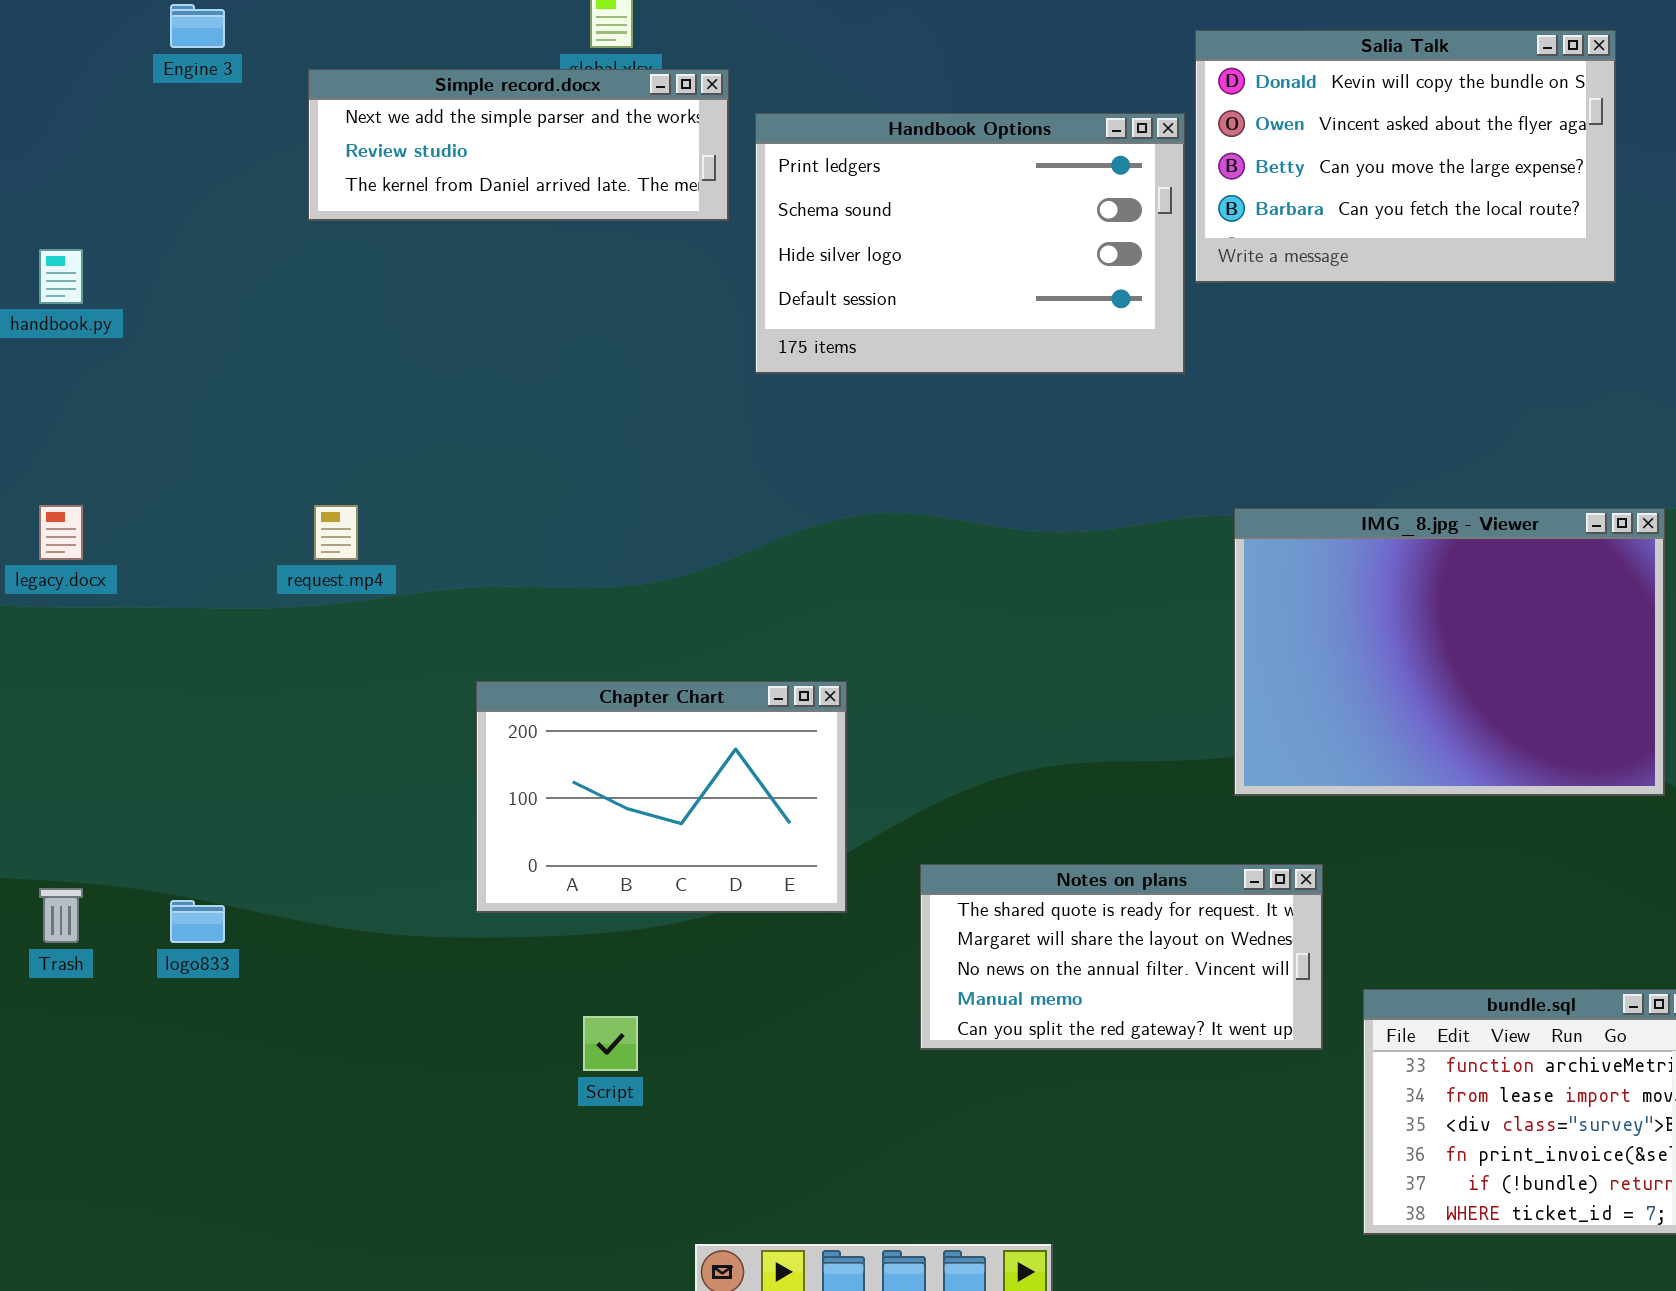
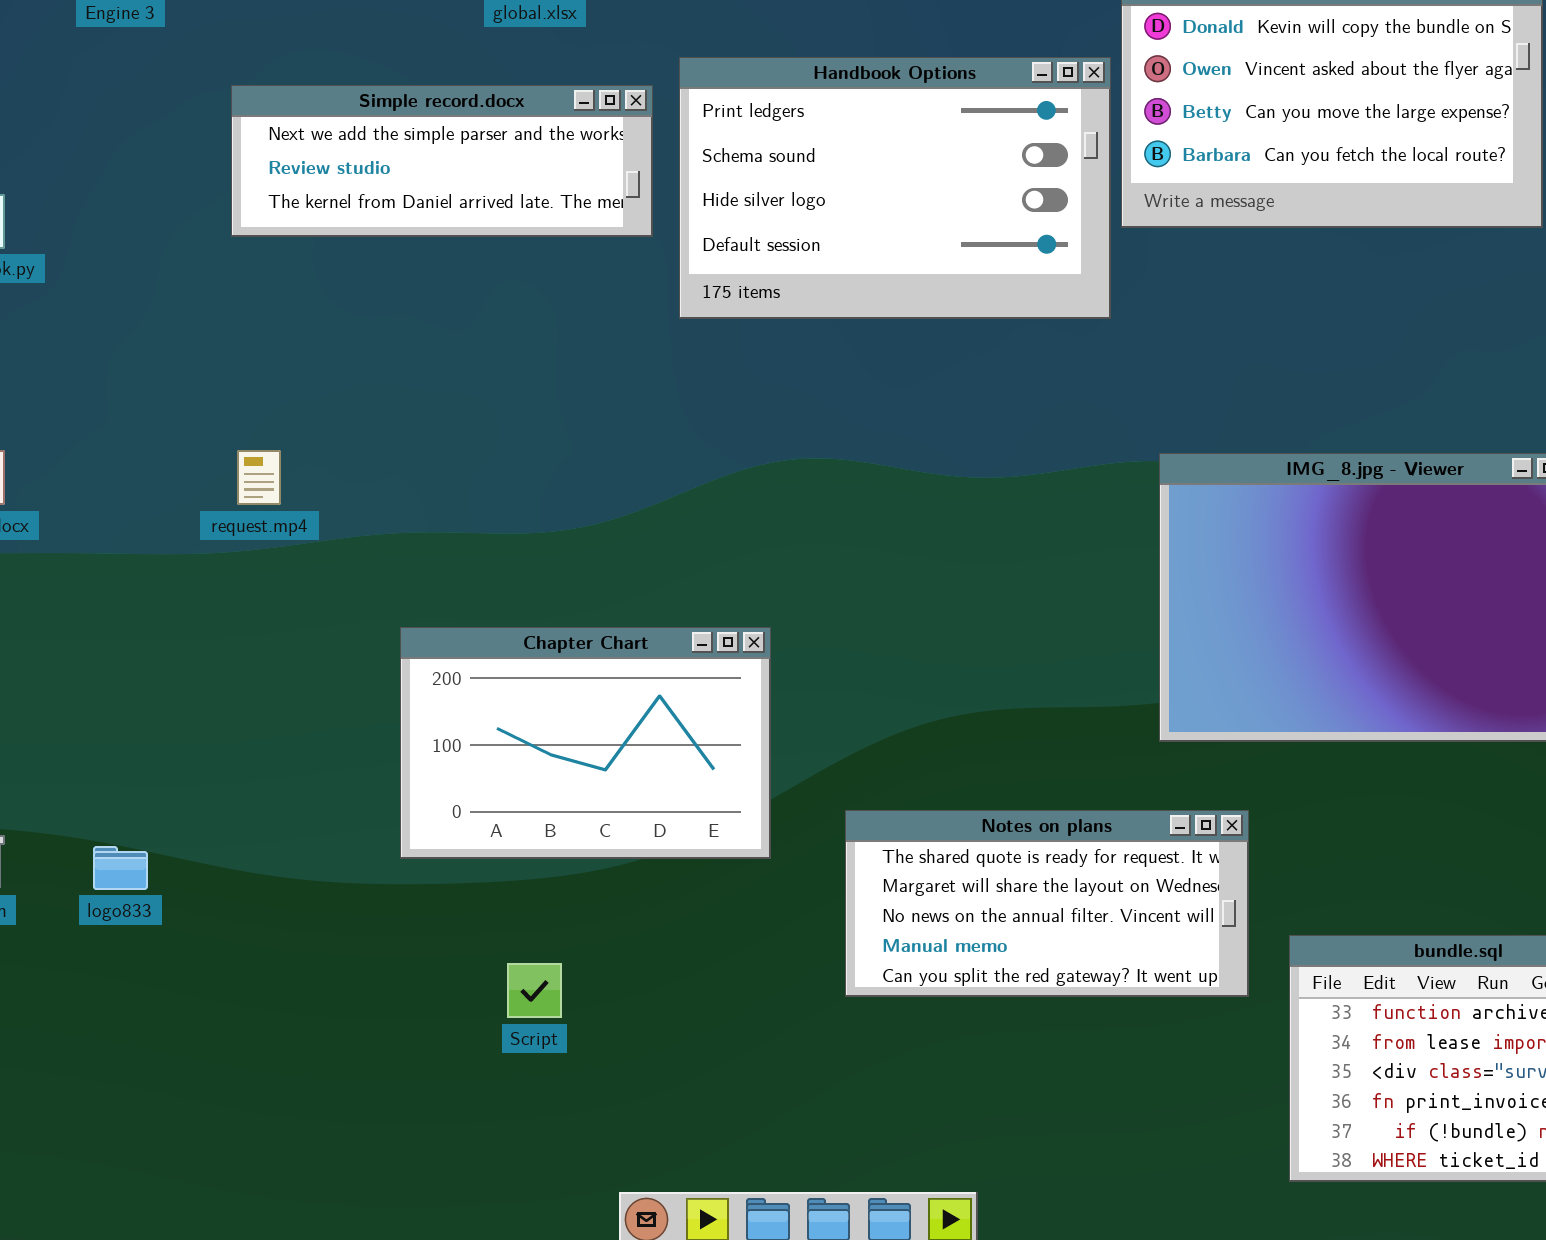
Simple record.docx: [308,69,729,221] -> [231,85,653,237], moved

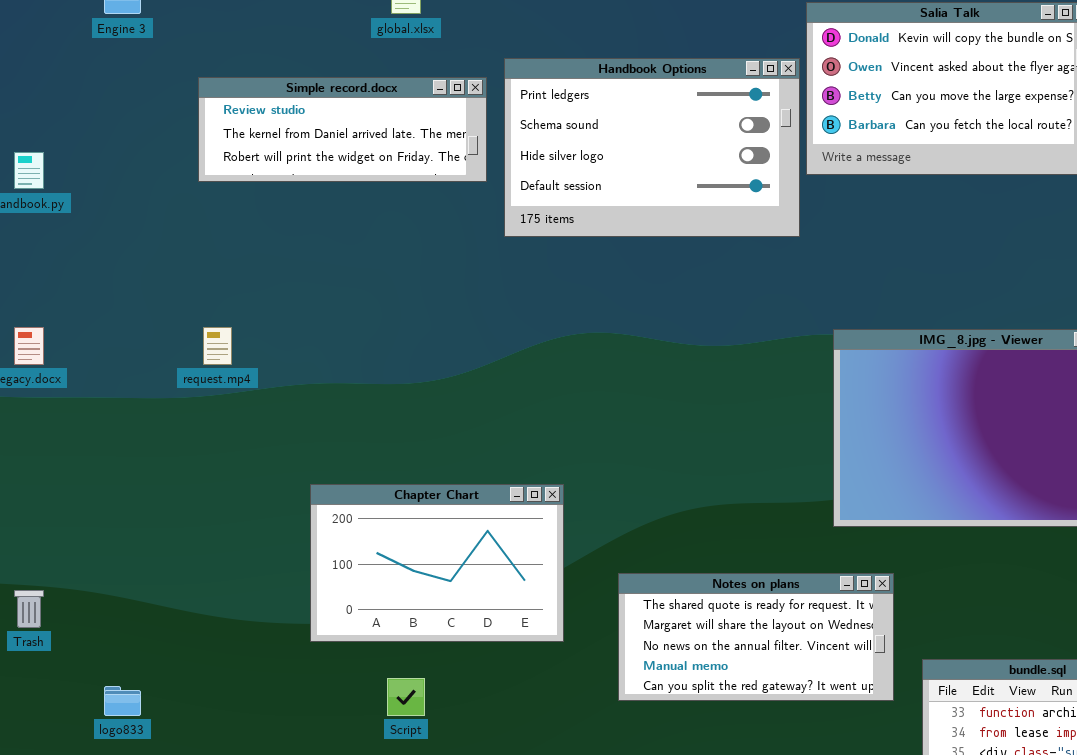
Simple record.docx: [231,85,653,237] -> [198,77,487,182], scrolled down 1 row
Chapter Chart: [400,627,771,859] -> [310,484,564,642], moved
logo833: [93,846,148,890] -> [104,686,141,716], moved

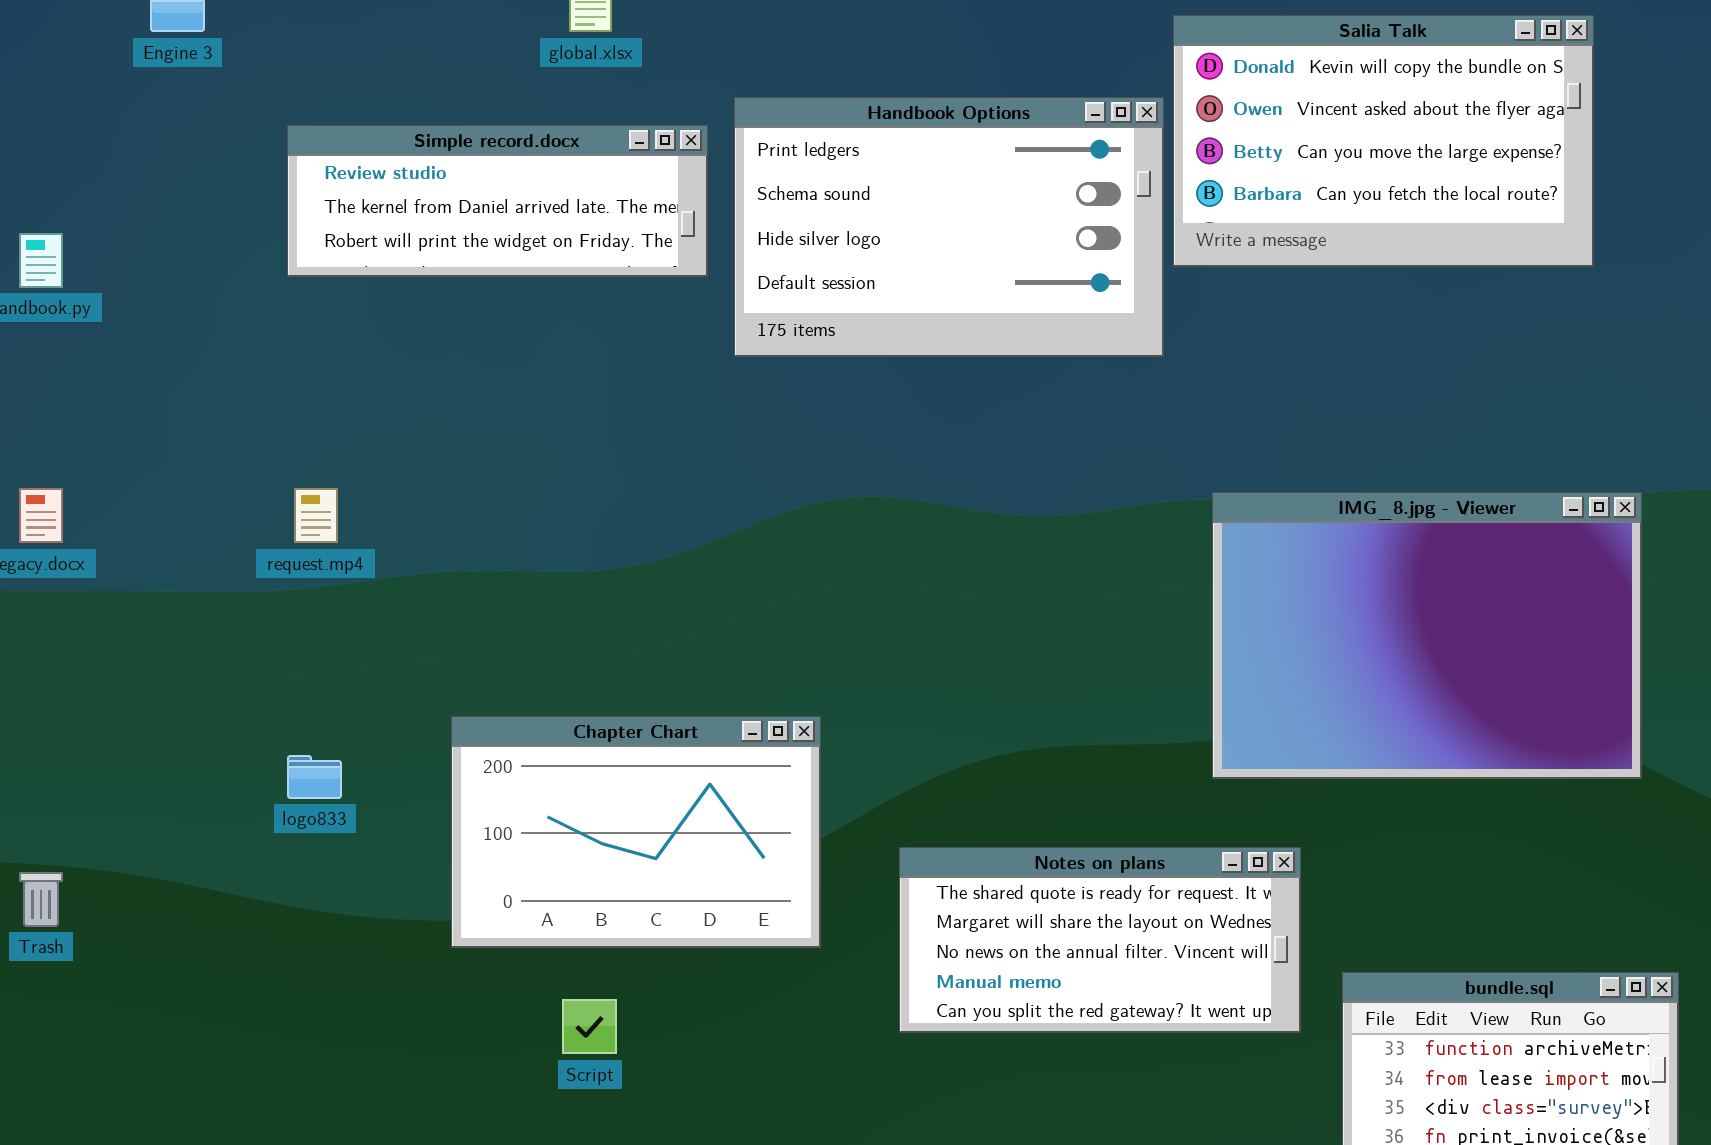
logo833: [104,686,141,716] -> [287,755,342,799], moved

